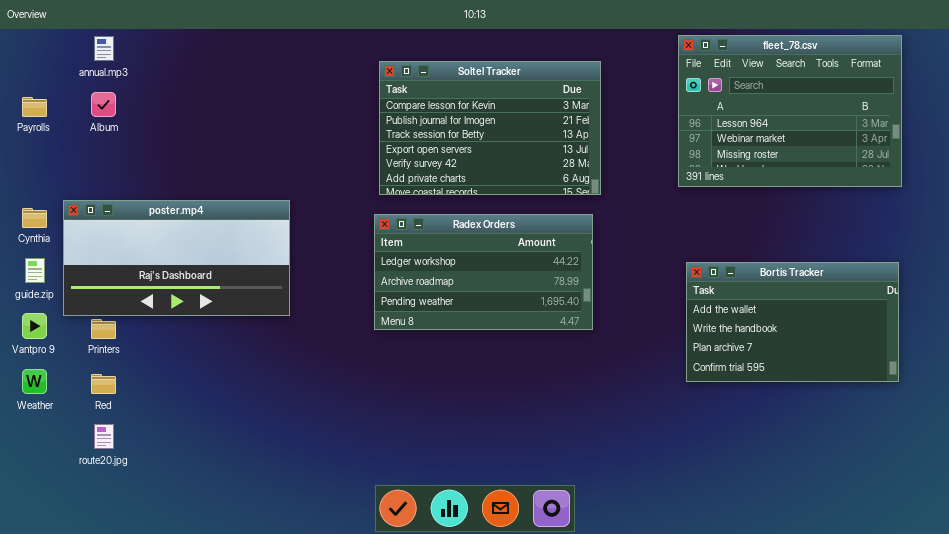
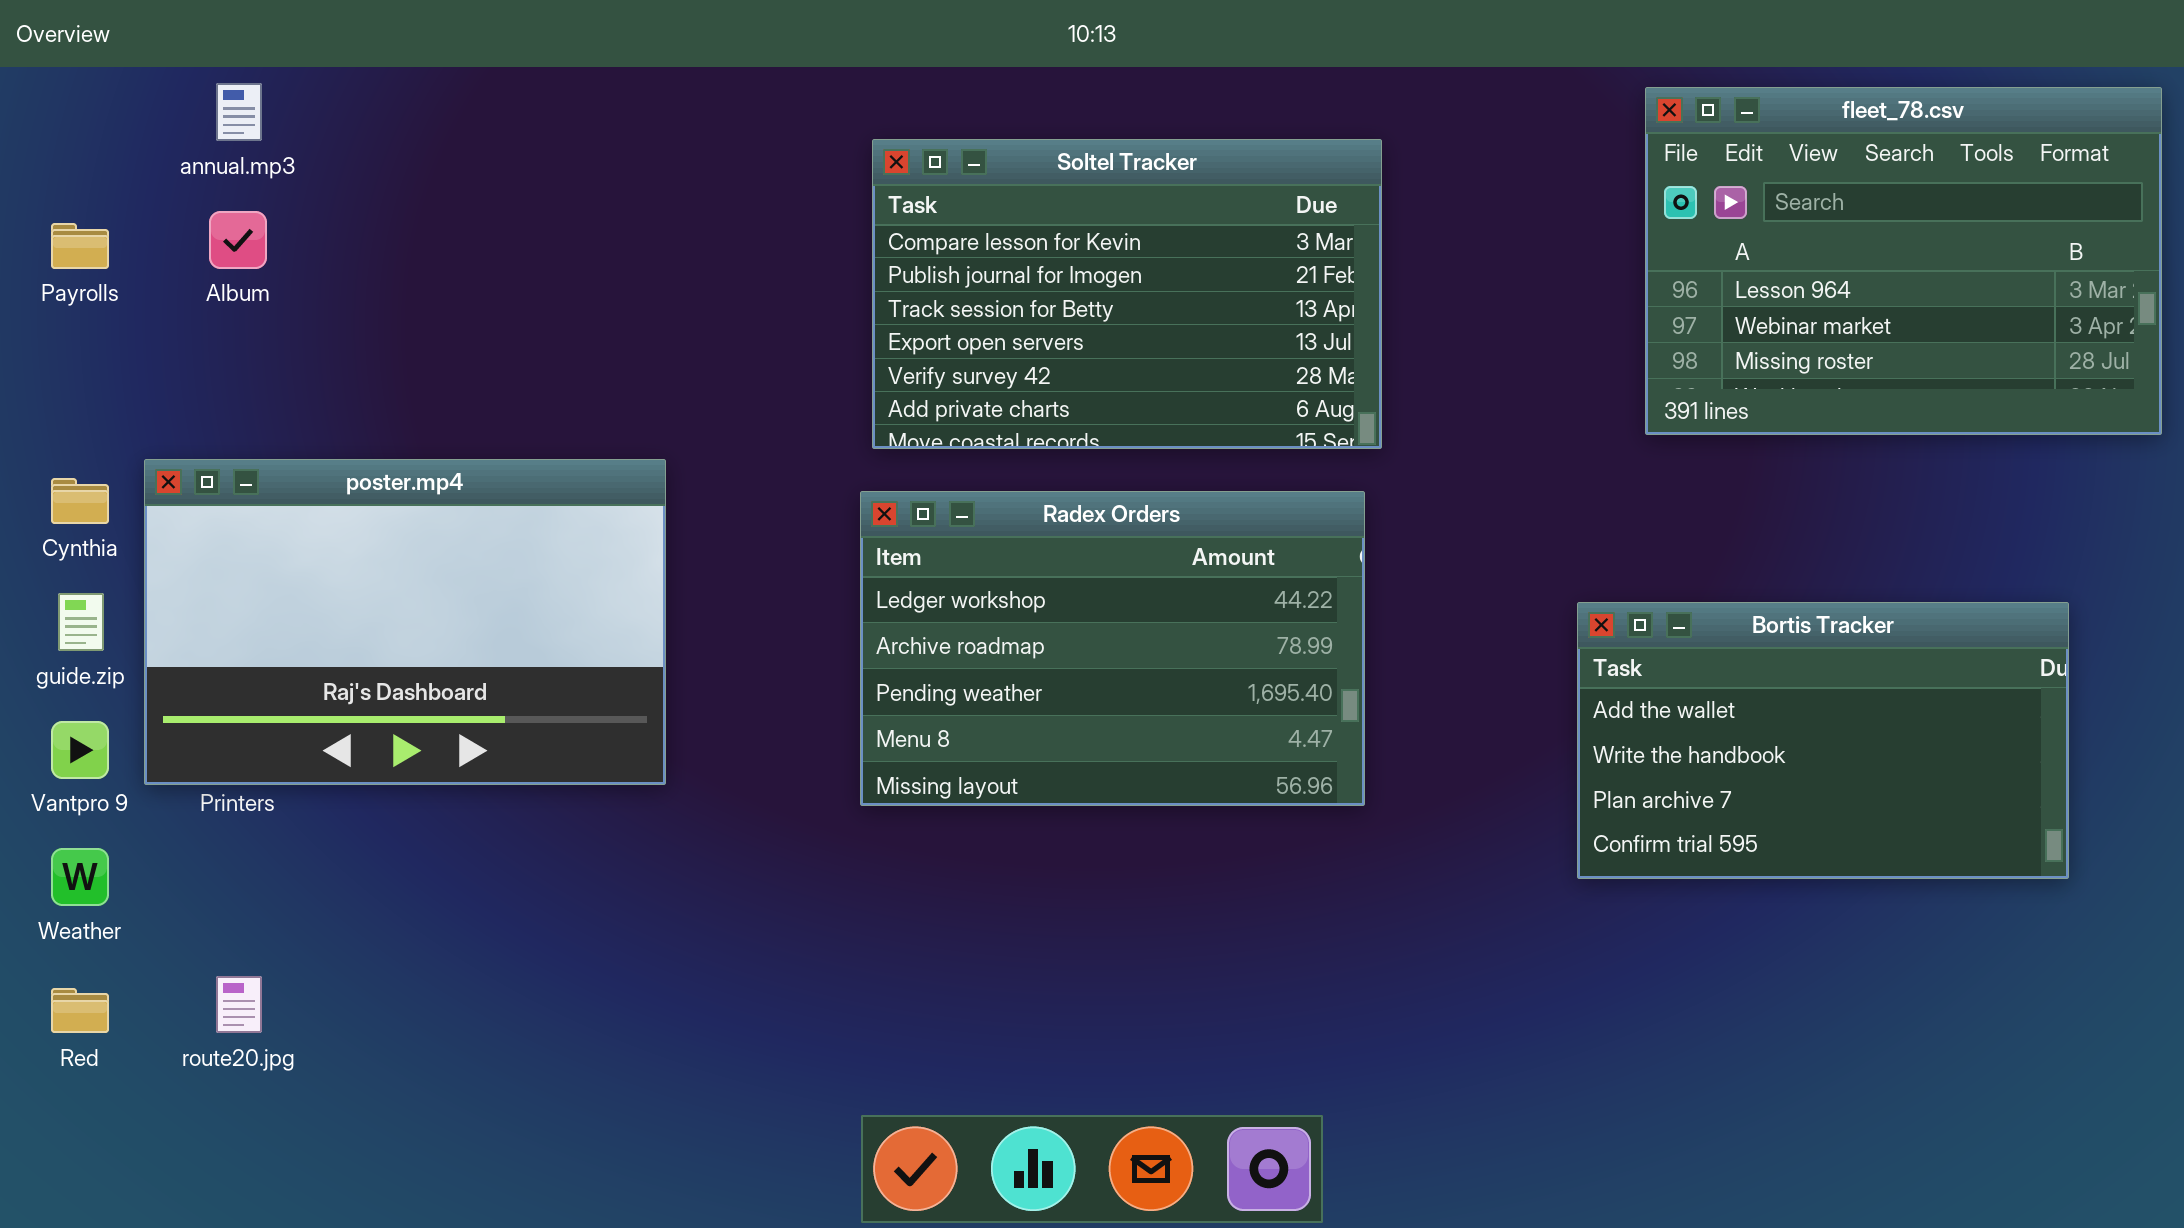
fleet_78.csv: [678,35,902,187] -> [1645,87,2162,435], moved
poster.mp4: [63,200,290,316] -> [144,459,666,785], resized
Radex Orders: [374,214,593,330] -> [860,491,1365,806], resized
Red: [91,374,116,394] -> [51,988,109,1033], moved

